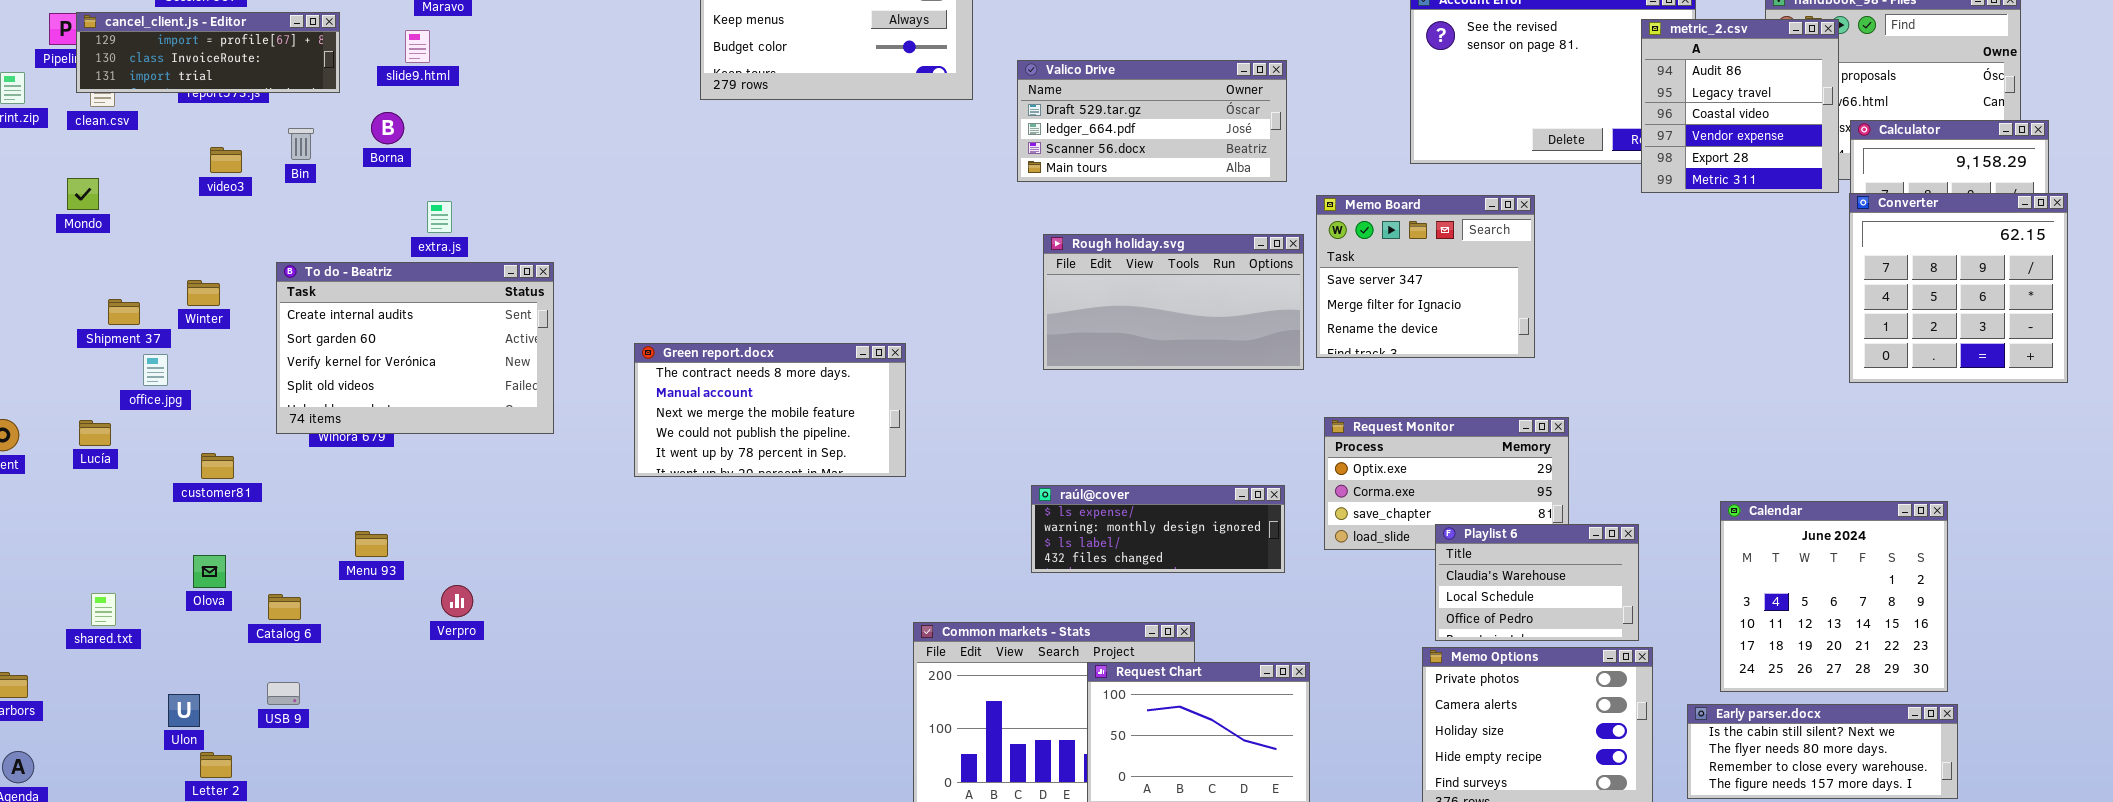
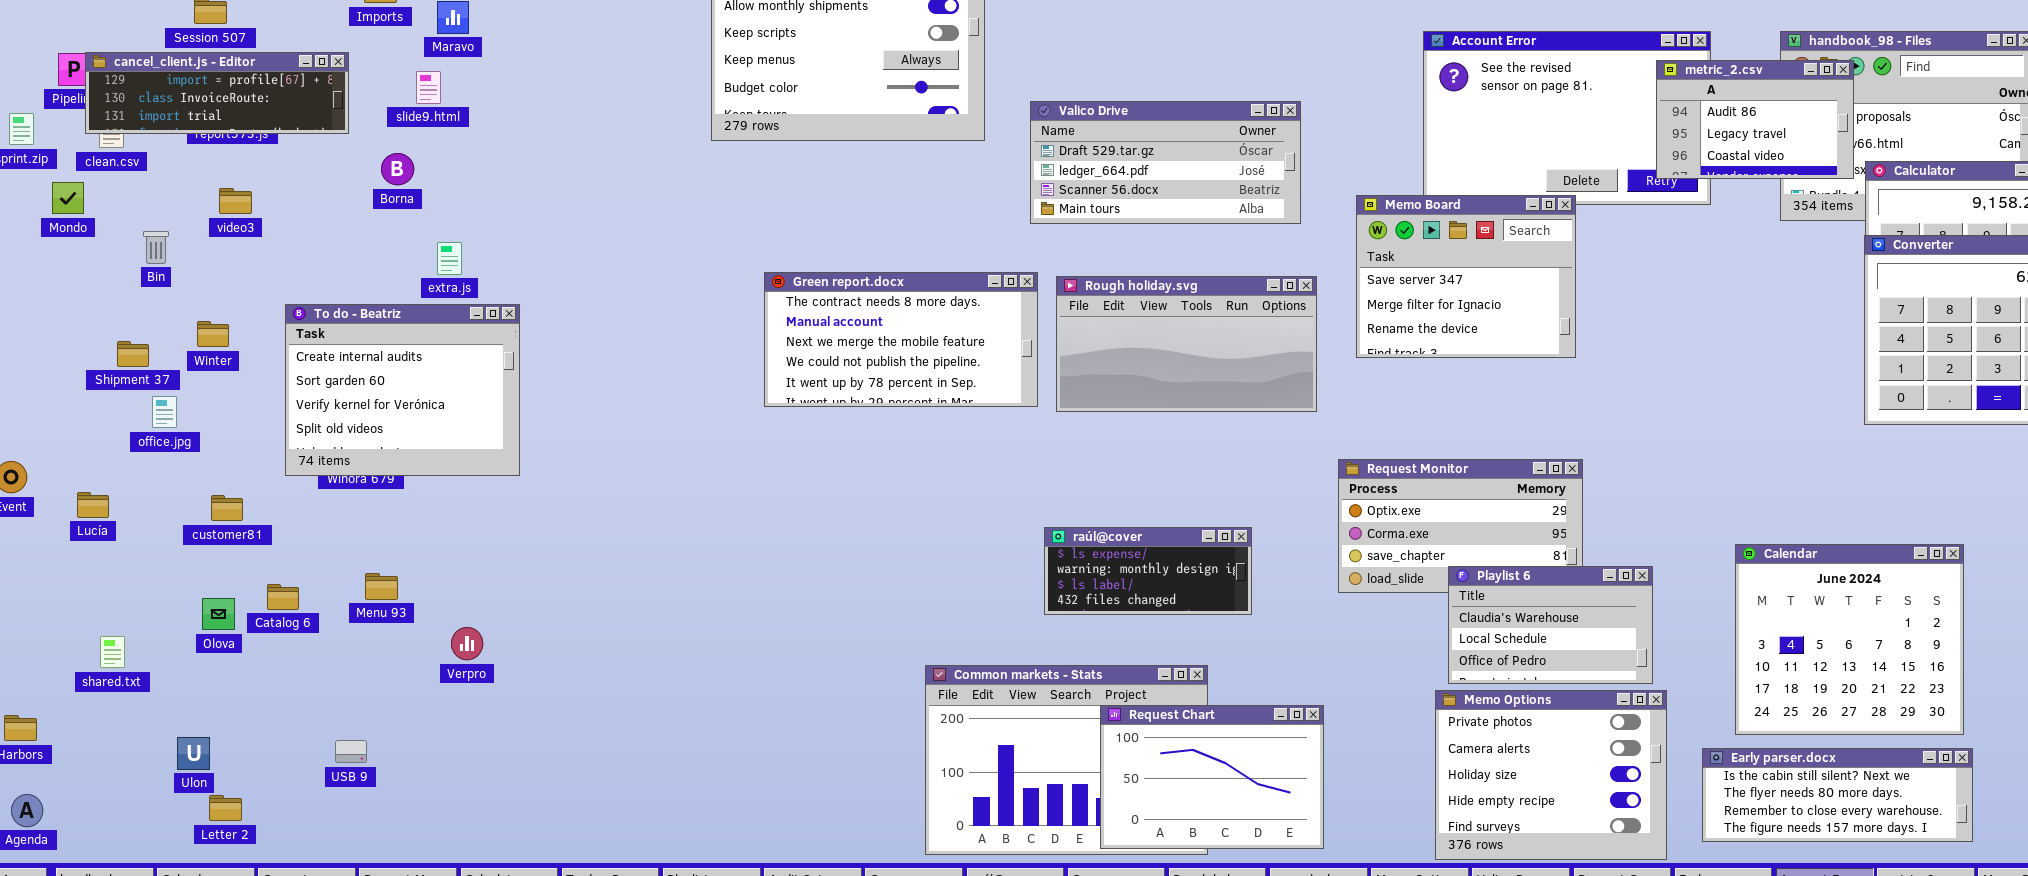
metric_2.csv: [1641,19,1839,193] -> [1656,60,1854,179], resized
Bin: [288,128,314,160] -> [143,231,169,264], moved
Mondo: [67,178,99,210] -> [52,182,84,214], moved
Memo Board: [1316,195,1535,358] -> [1356,195,1576,358], moved
To do - Beatriz: [276,262,554,434] -> [285,304,520,476], resized
Green report.docx: [634,343,906,477] -> [764,272,1038,407], moved
Lucía: [79,420,111,446] -> [77,492,109,518], moved
raúl@cover: [1031,485,1285,573] -> [1044,527,1252,615], resized
Catalog 6: [268,594,301,620] -> [267,584,299,610], moved
USB 9: [267,682,300,705] -> [335,740,367,763], moved

